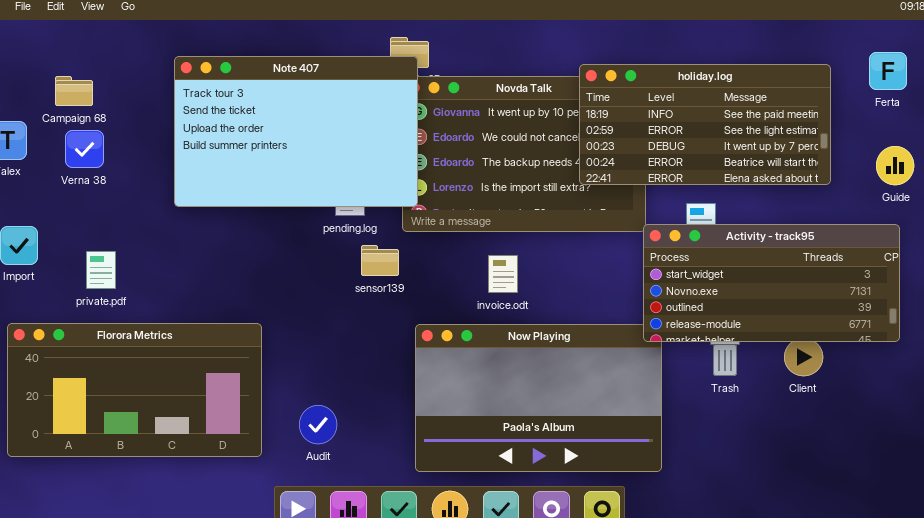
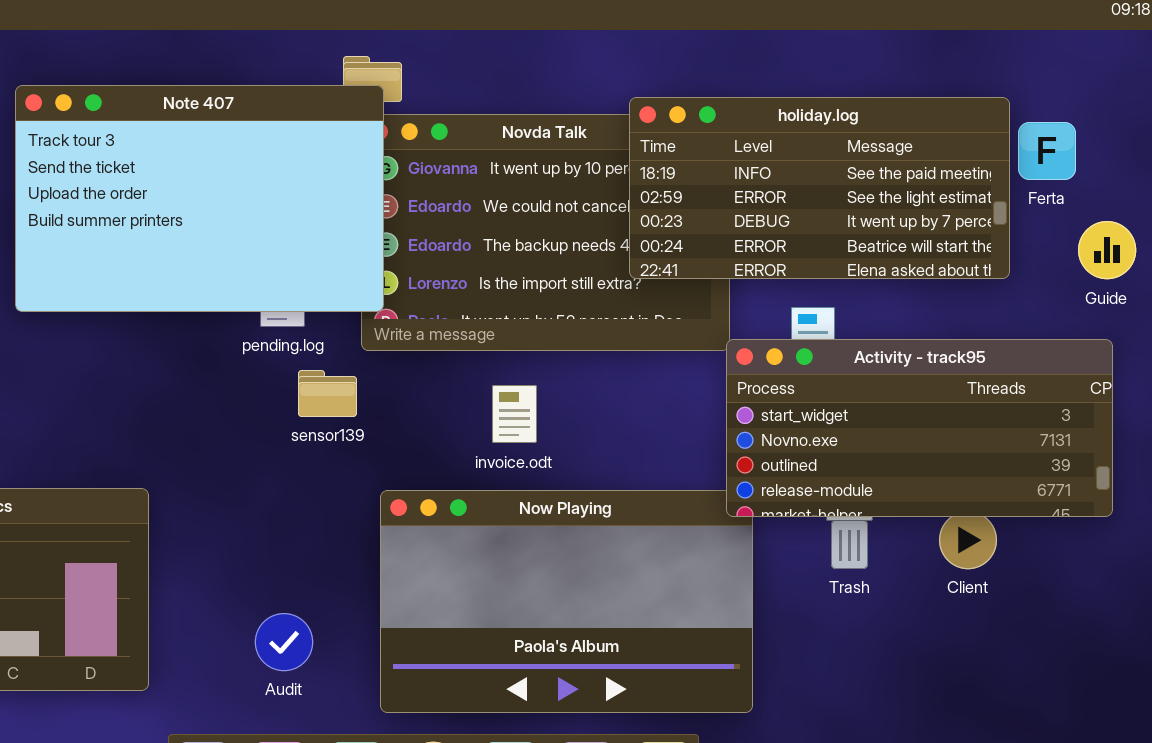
Ferta: [869,52,907,90] -> [1018,122,1076,180], moved
Audit: [299,405,337,444] -> [255,613,313,671], moved

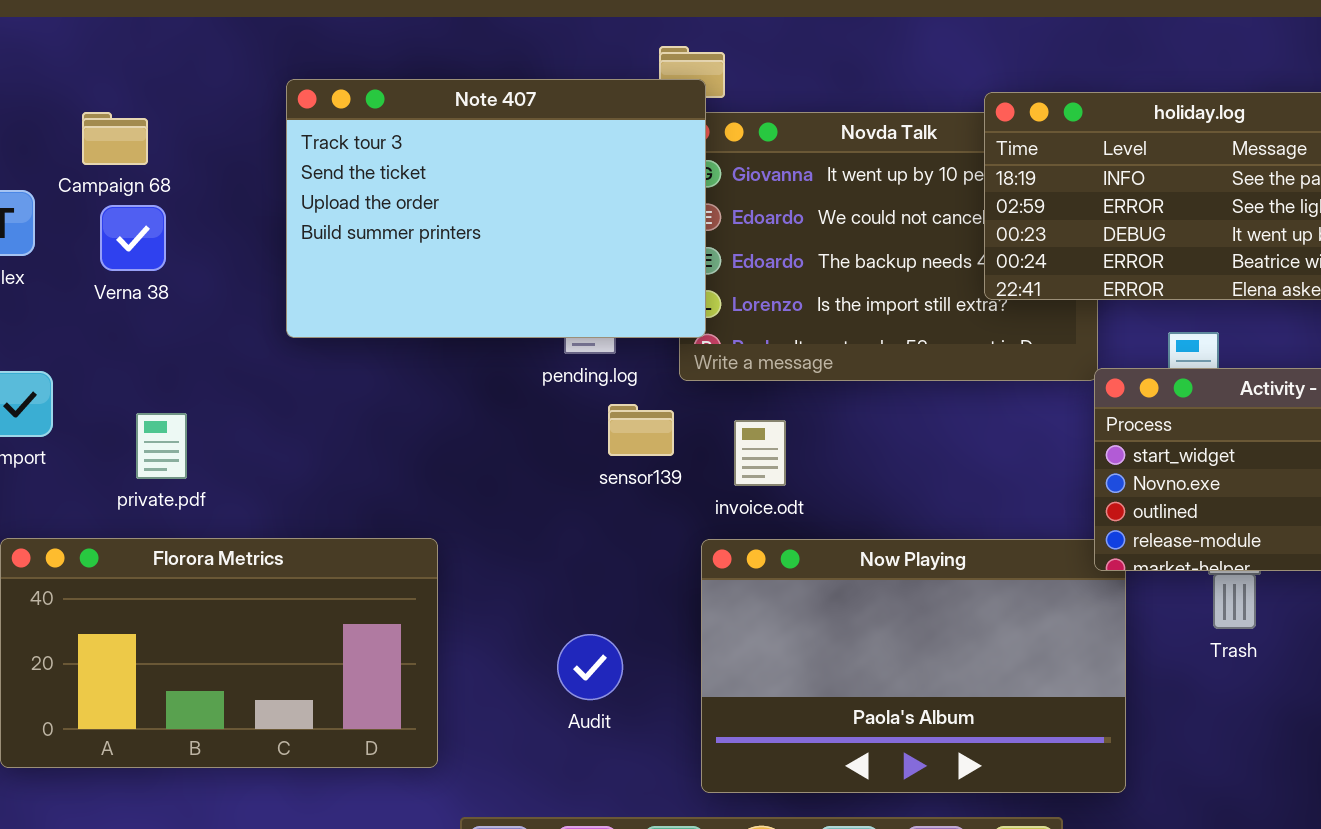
invoice.odt: [492,385,537,443] -> [734,420,786,486], moved
Audit: [255,613,313,671] -> [557,634,623,700], moved

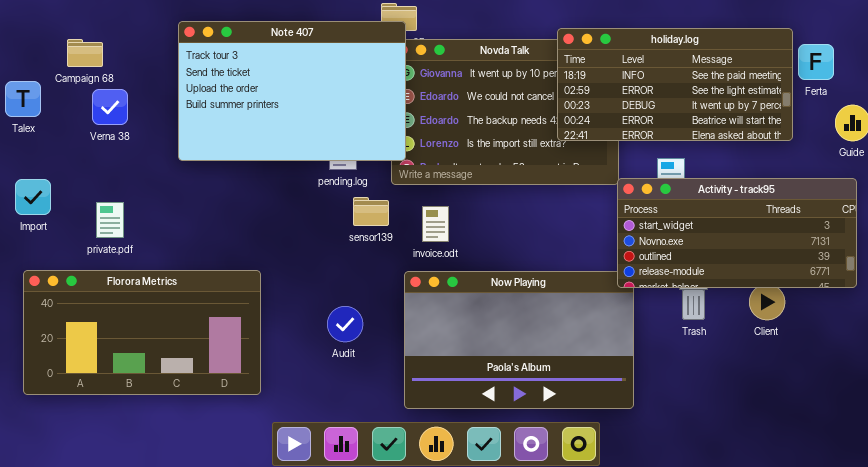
Verna 38: [100,205,166,271] -> [92,89,128,125], moved
Audit: [557,634,623,700] -> [327,306,363,342], moved

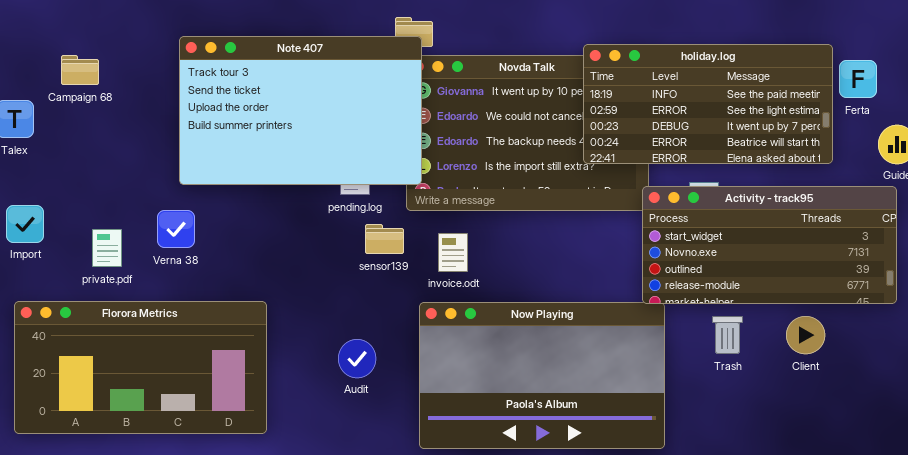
Verna 38: [92,89,128,125] -> [157,210,195,248], moved
Activity - track95: [617,178,857,288] -> [642,186,897,304], moved

